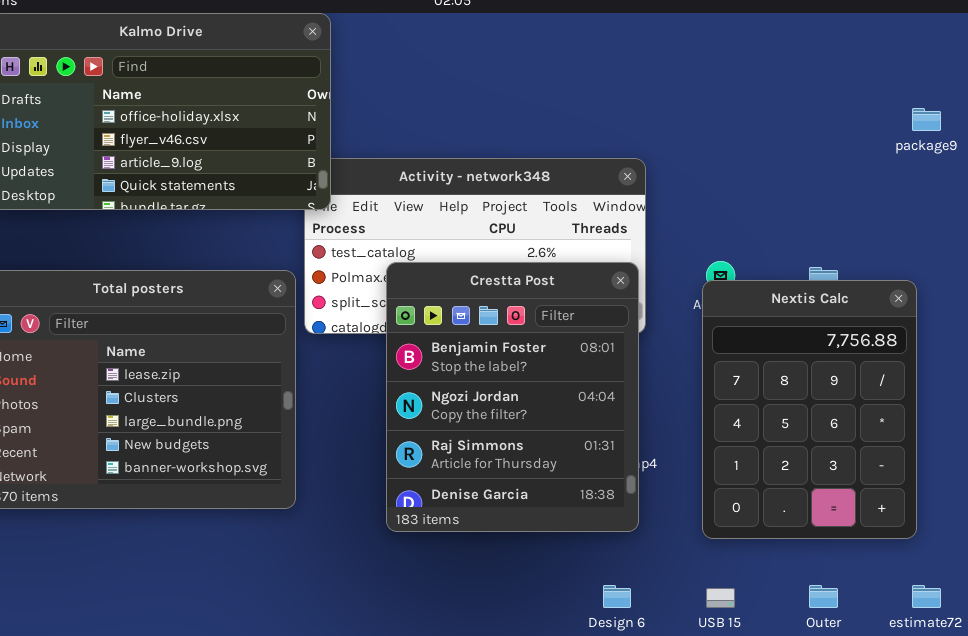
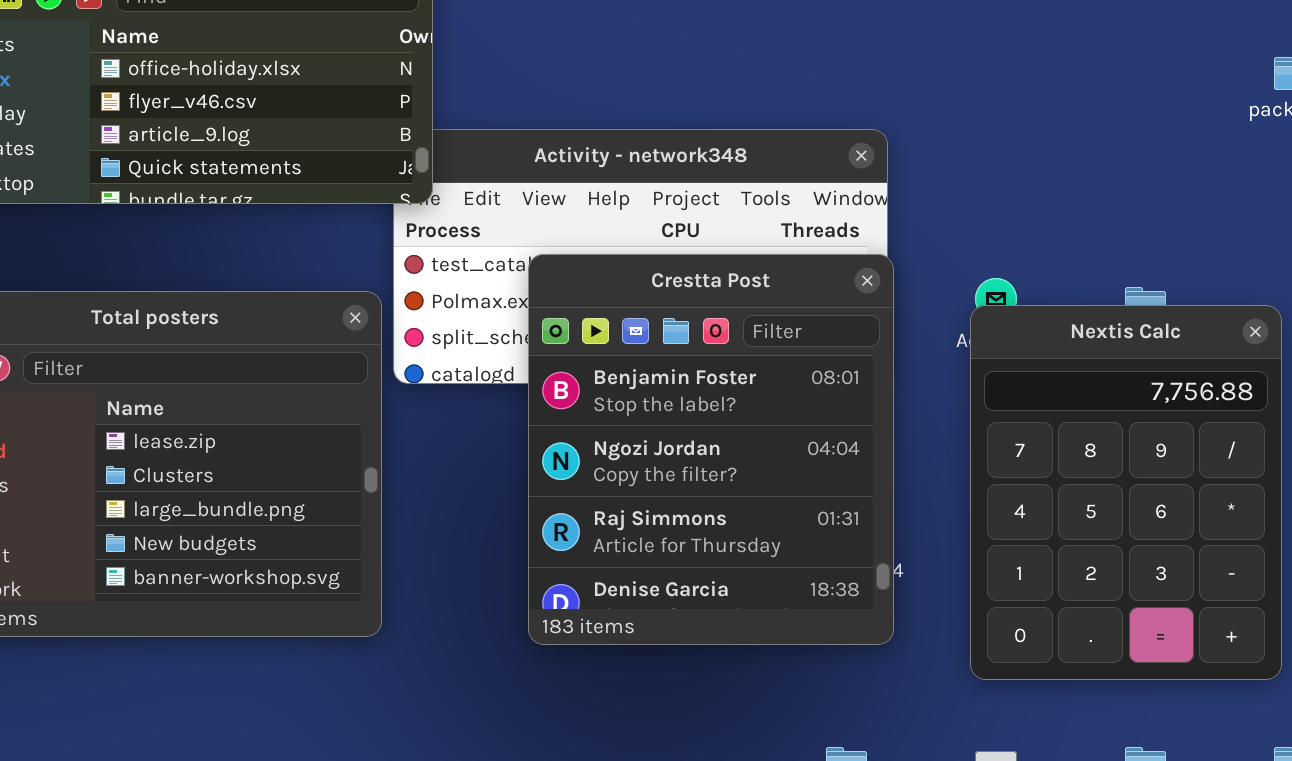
Crestta Post: [386,262,639,532] -> [528,254,894,645], moved

